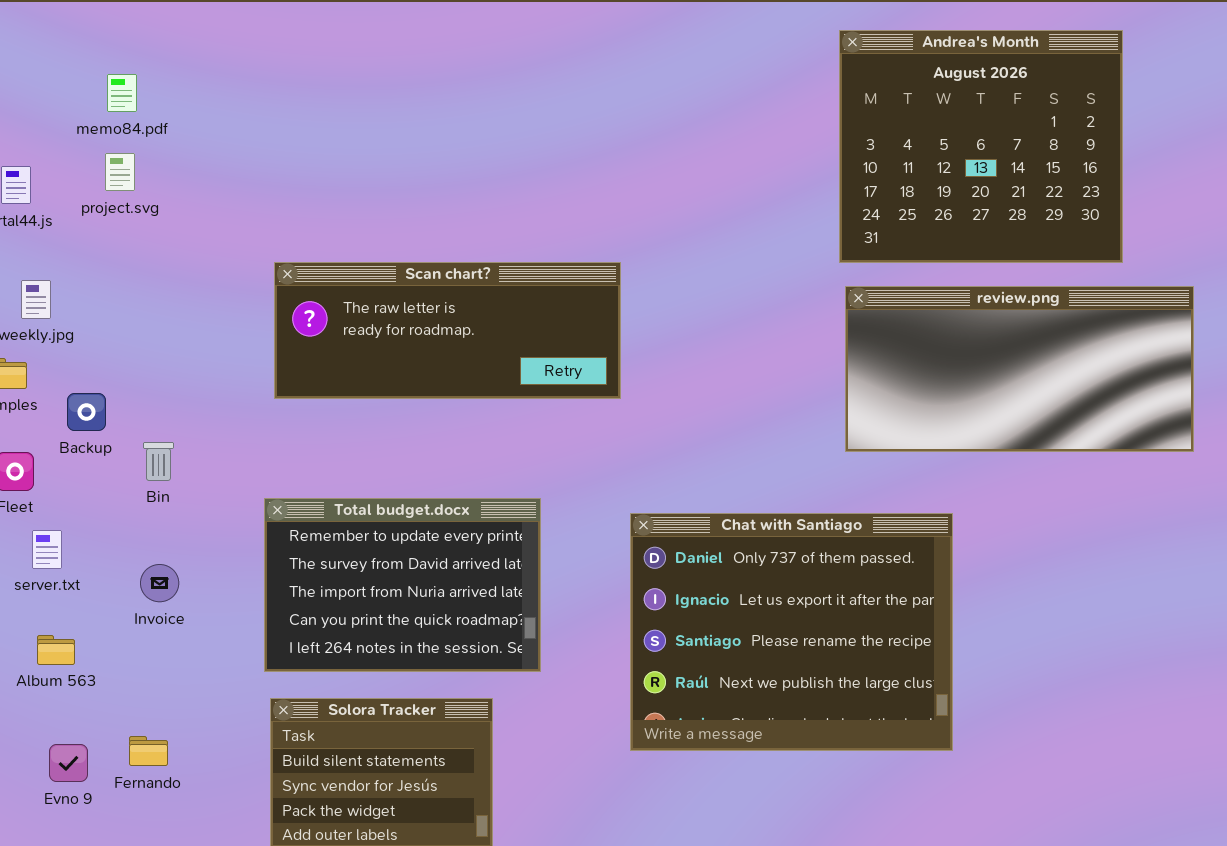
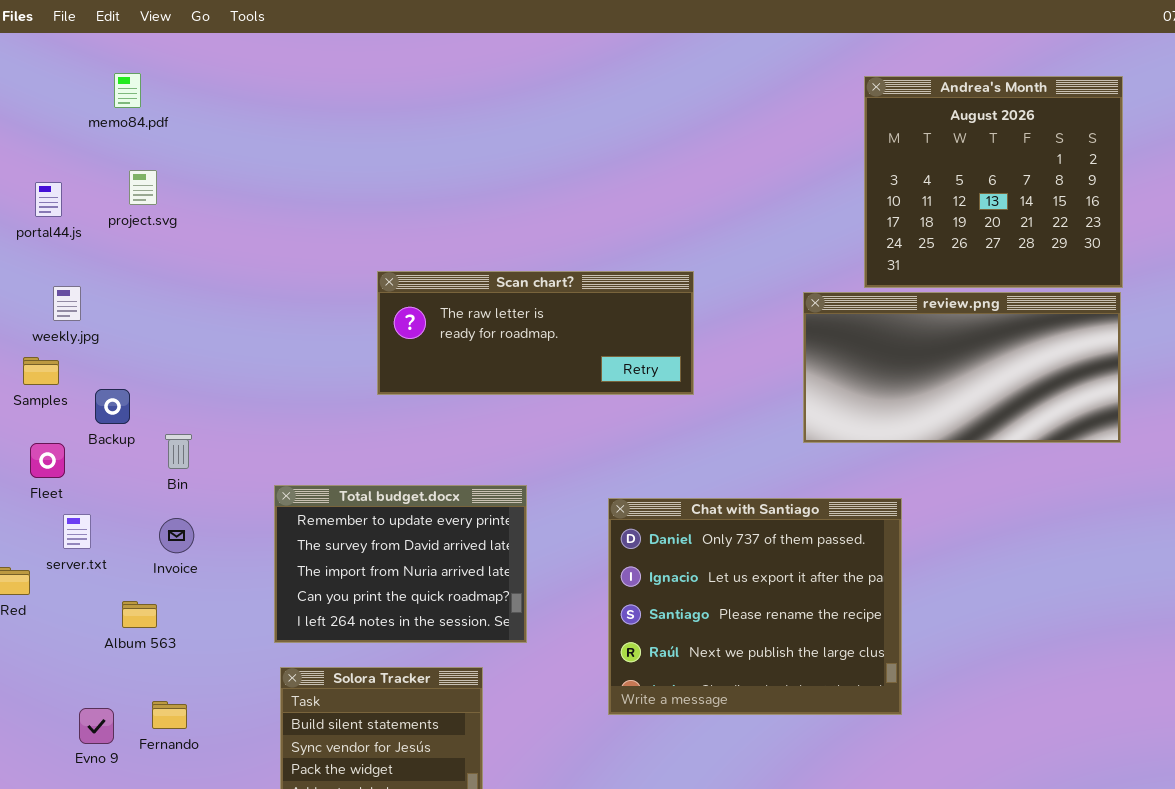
Andrea's Month: [839,30,1123,263] -> [864,76,1123,288], moved
memo84.pdf: [107,74,137,112] -> [114,73,141,108], moved
Scan chart?: [274,262,621,399] -> [377,271,694,395], moved
Invoice: [140,564,179,602] -> [159,518,194,553], moved
Album 563: [37,635,75,665] -> [122,601,157,628], moved

